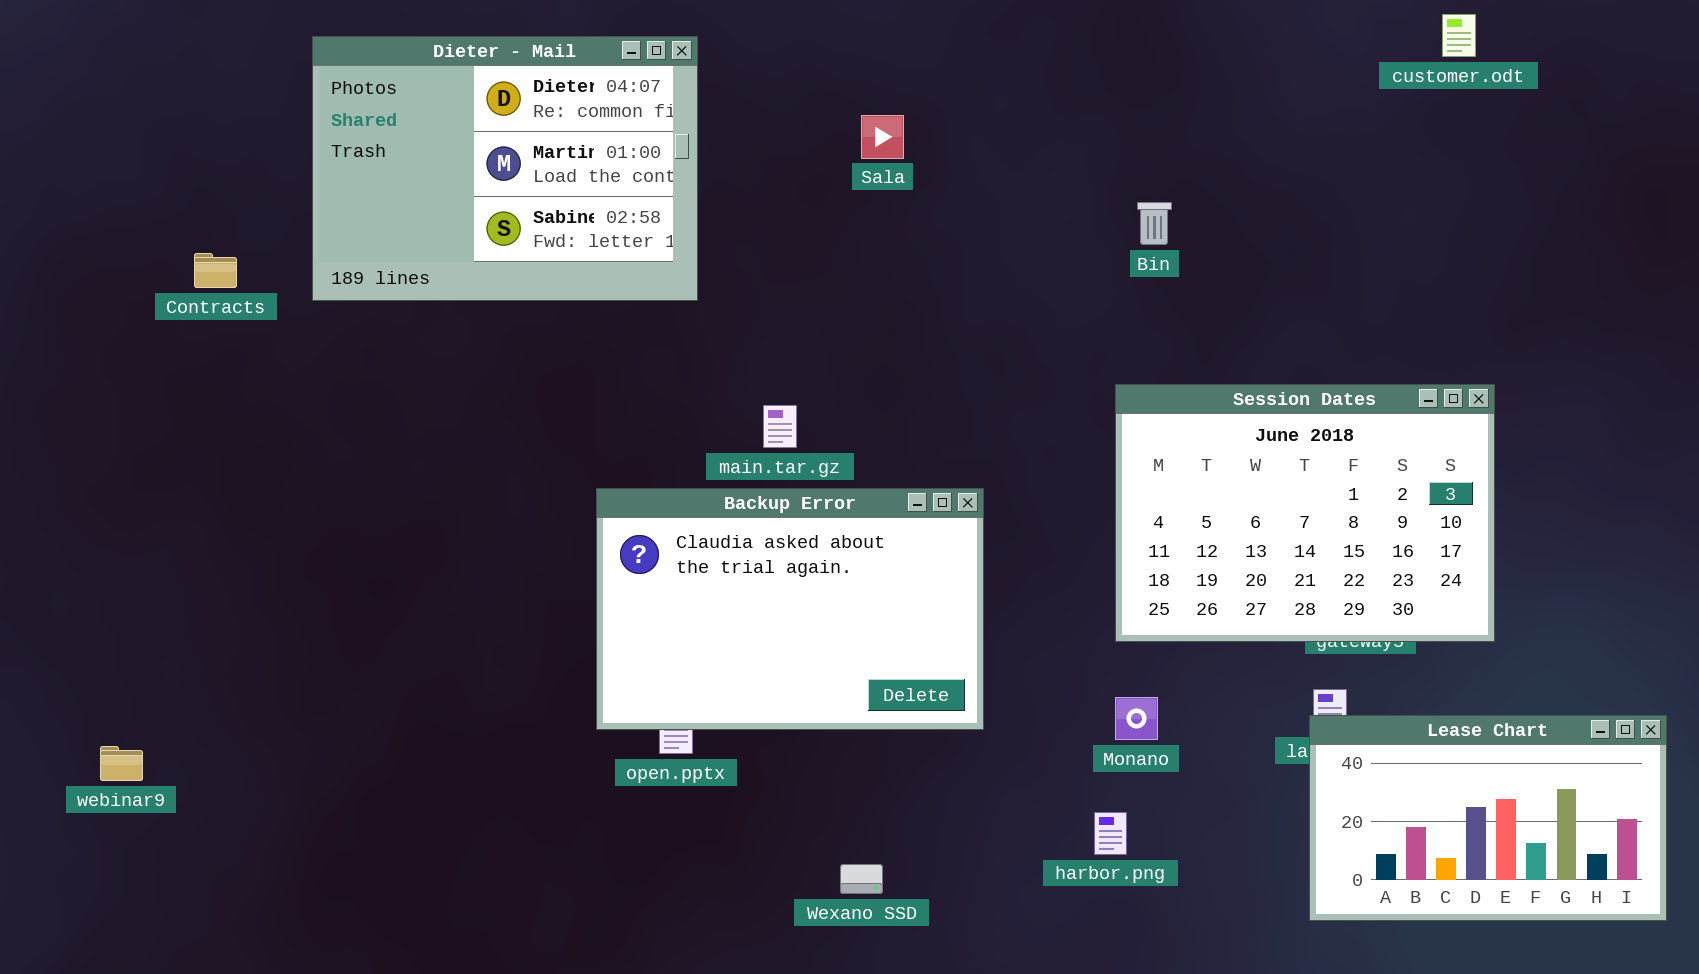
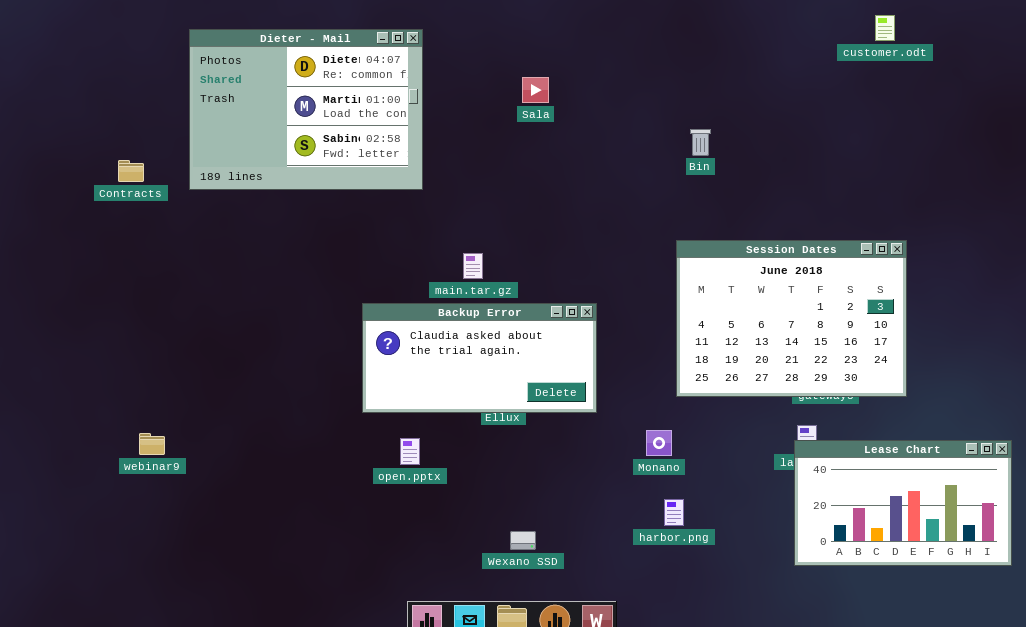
Backup Error: [596,488,984,730] -> [362,303,597,413], resized
Monano: [1115,697,1158,740] -> [646,430,672,456], moved
webinar9: [100,746,143,781] -> [139,433,165,455], moved

